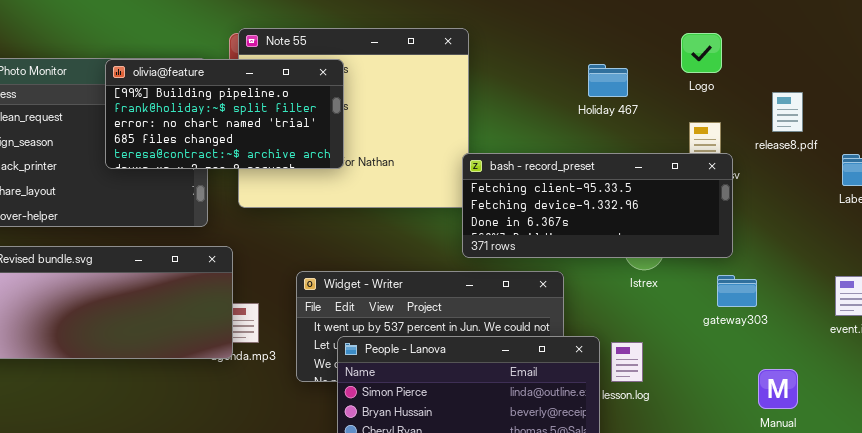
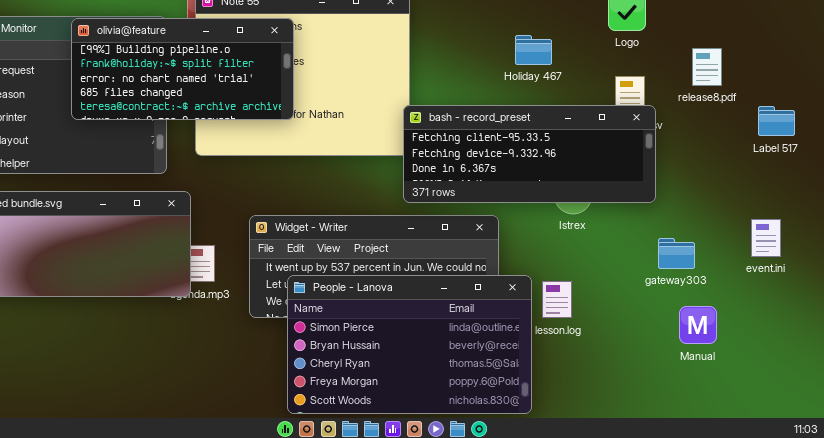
Holiday 467: [588,64,628,97] -> [515,35,552,65], moved
gateway303: [717,275,757,307] -> [658,238,695,269], moved

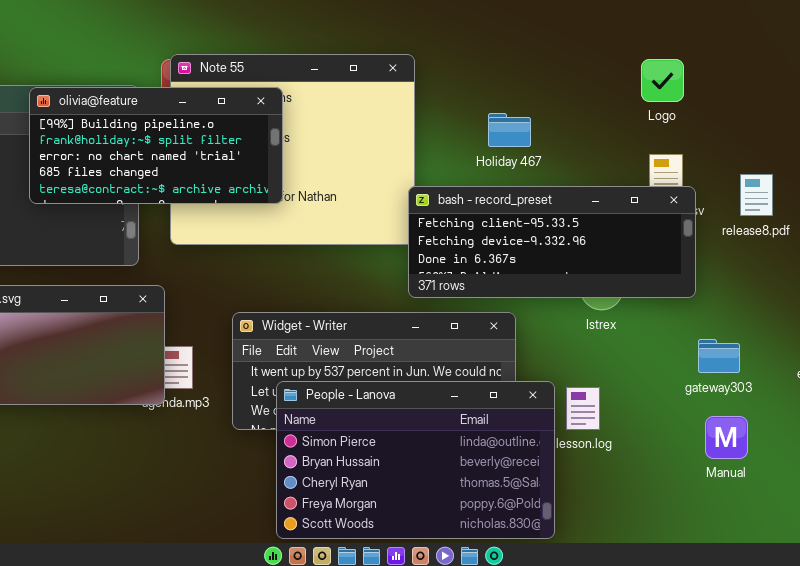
Holiday 467: [515,35,552,65] -> [488,113,531,147], moved
release8.pdf: [692,48,722,86] -> [740,174,773,216], moved
Manual: [679,306,717,344] -> [705,416,748,459], moved

